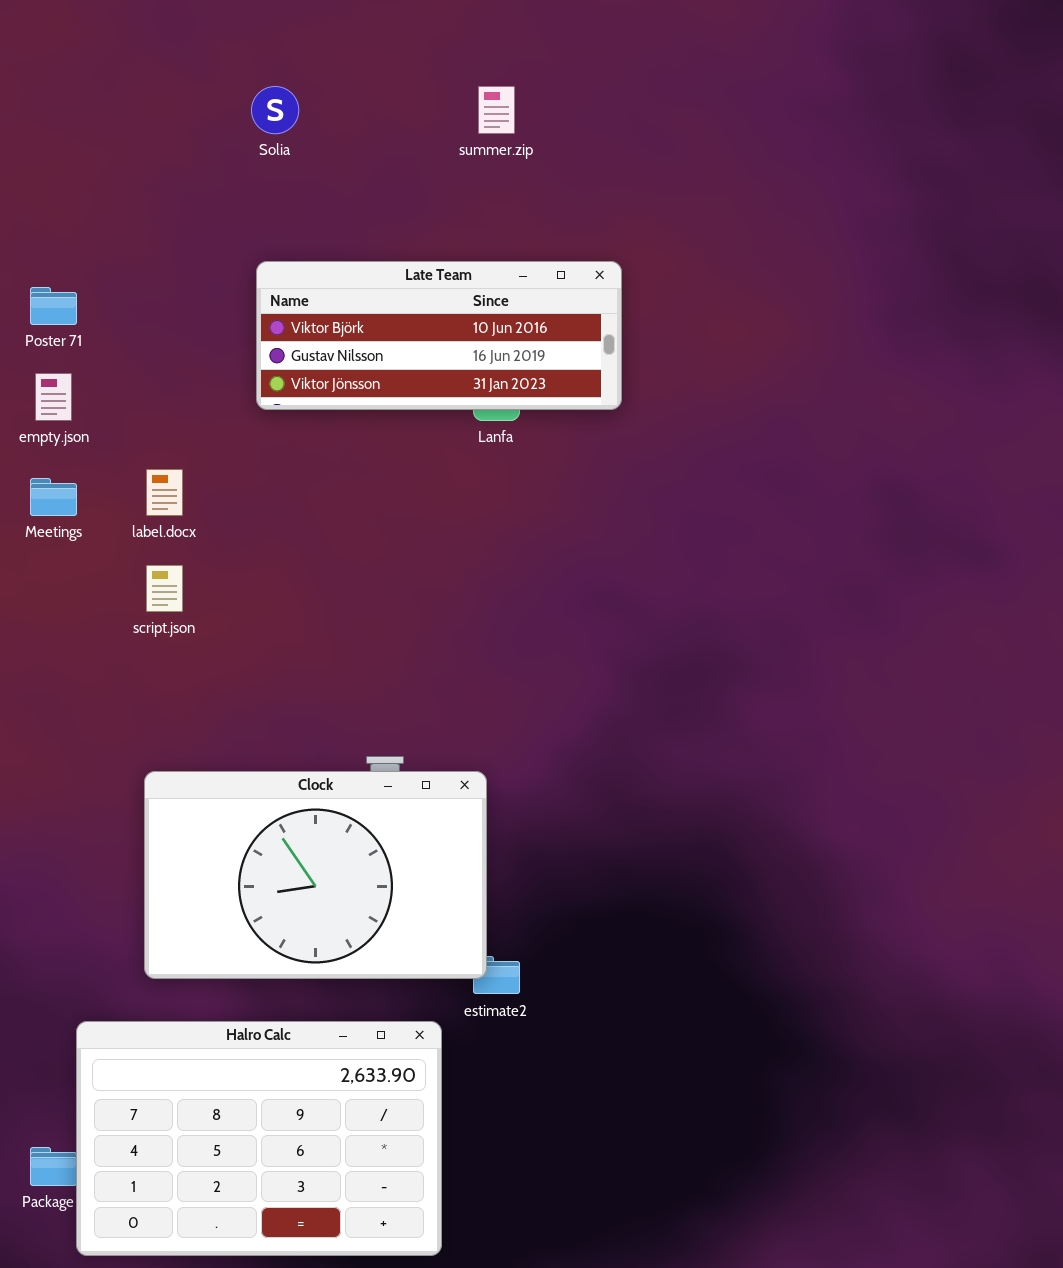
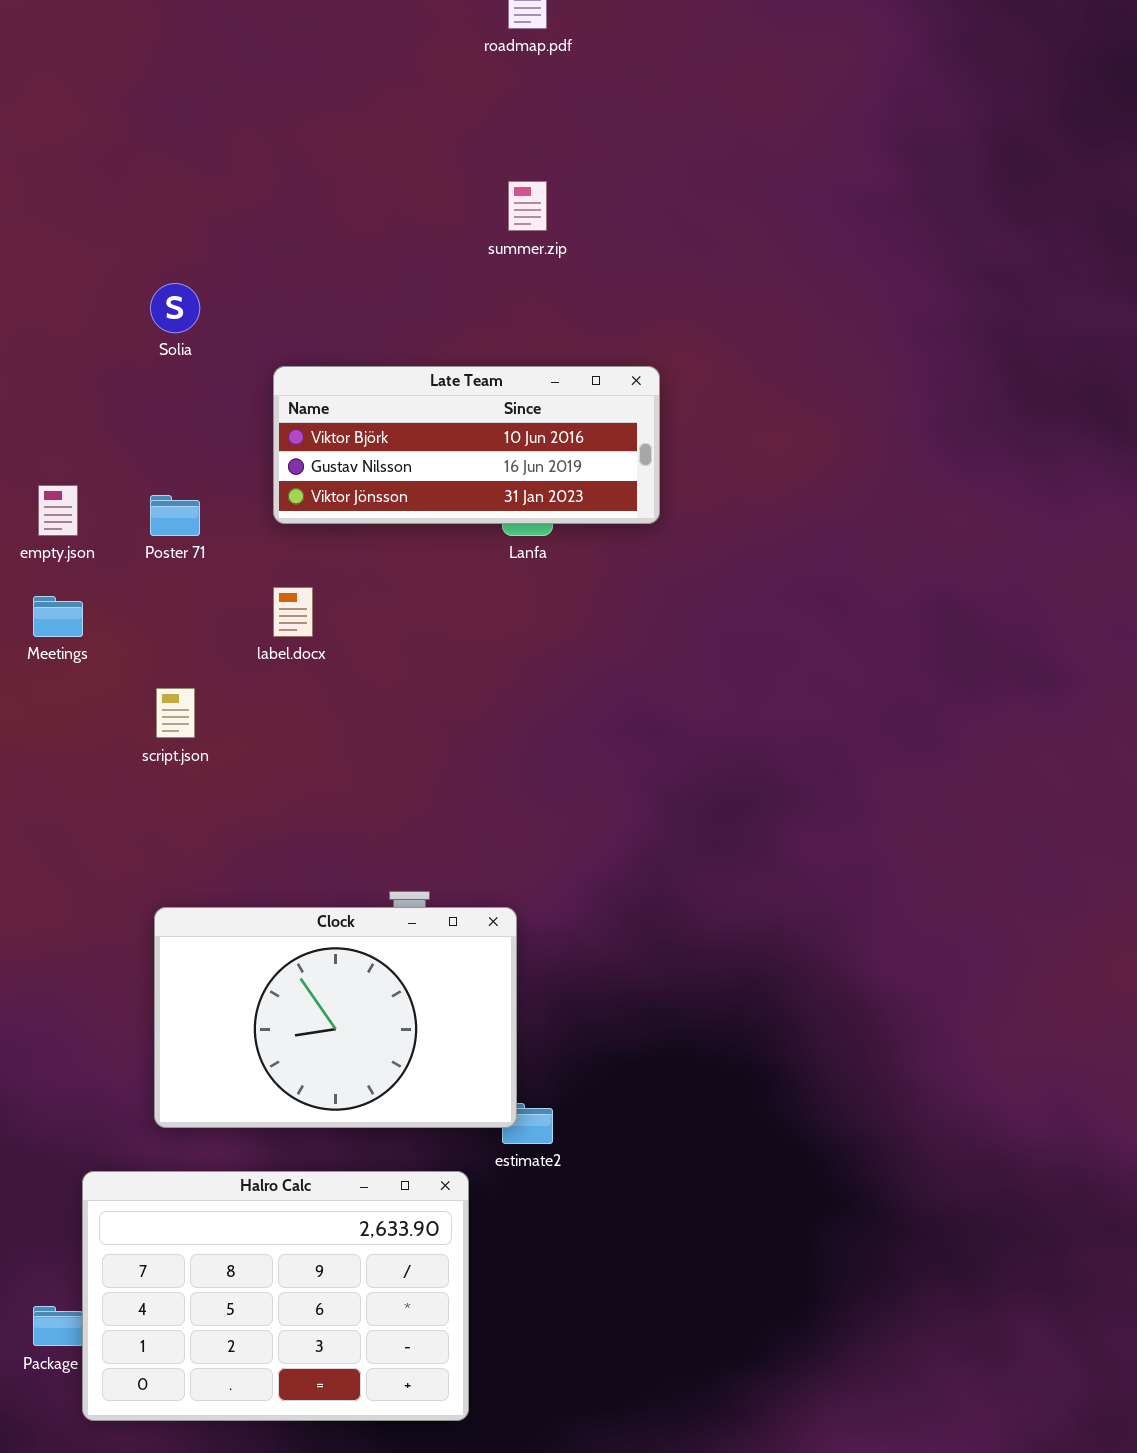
Solia: [251,86,299,134] -> [150,283,200,333], moved
Poster 71: [30,287,77,325] -> [150,495,200,536], moved
label.docx: [146,469,183,516] -> [273,587,313,637], moved

